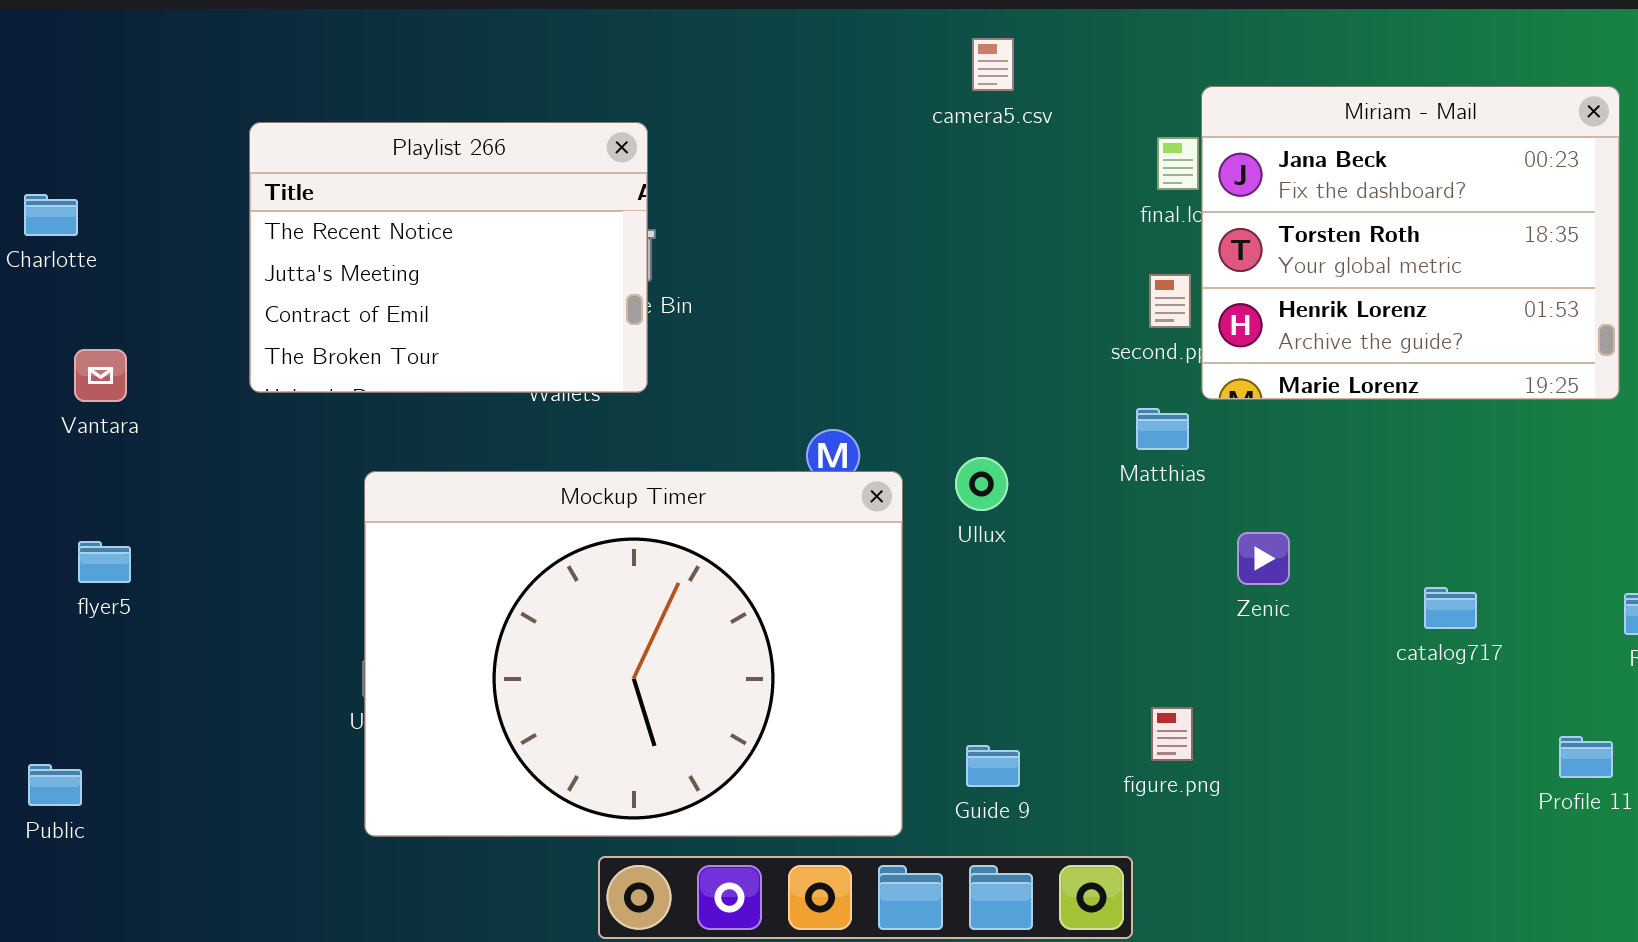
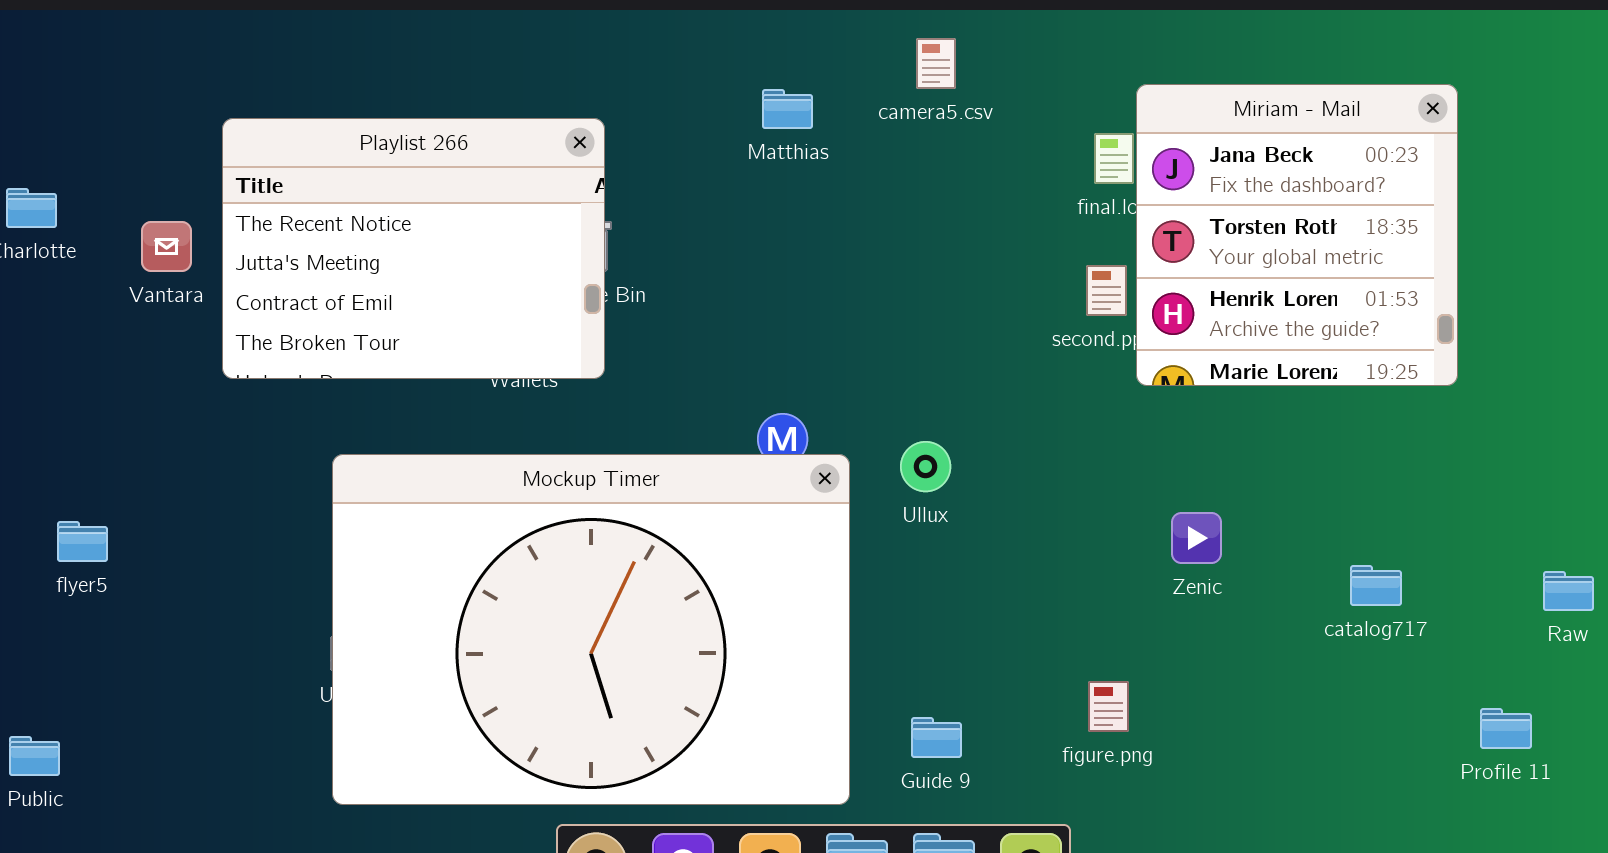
Miriam - Mail: [1201,86,1620,400] -> [1136,84,1458,386], resized
Vantara: [74,349,127,402] -> [141,221,192,272], moved
Matthias: [1136,408,1189,450] -> [762,89,813,129], moved

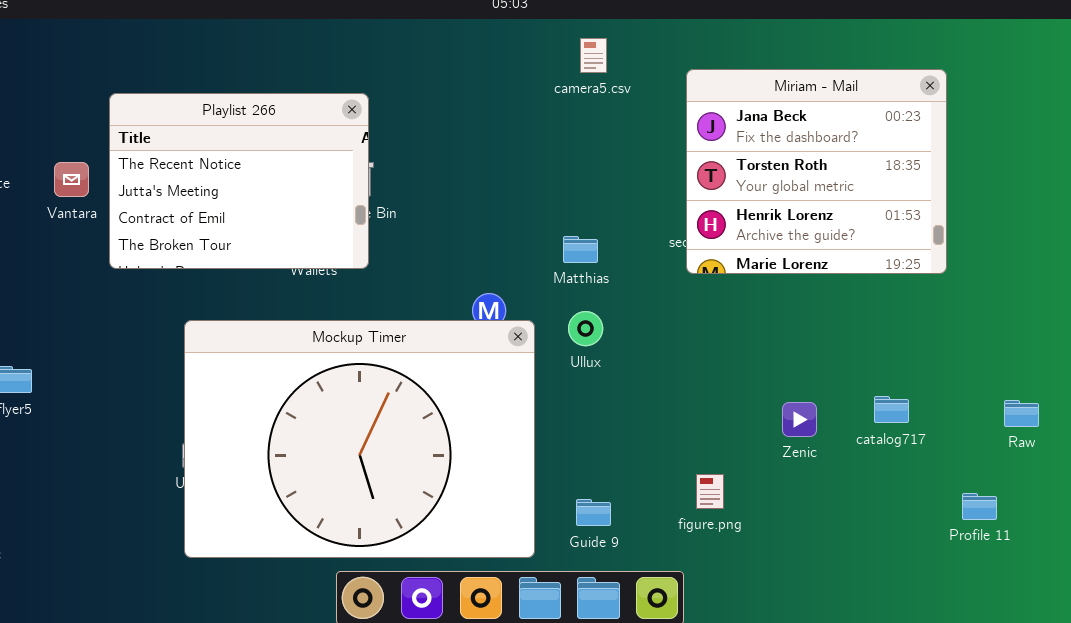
Miriam - Mail: [1136,84,1458,386] -> [686,69,947,274], resized
Matthias: [762,89,813,129] -> [563,236,598,263], moved
Zenic: [1171,512,1222,564] -> [782,402,817,437], moved

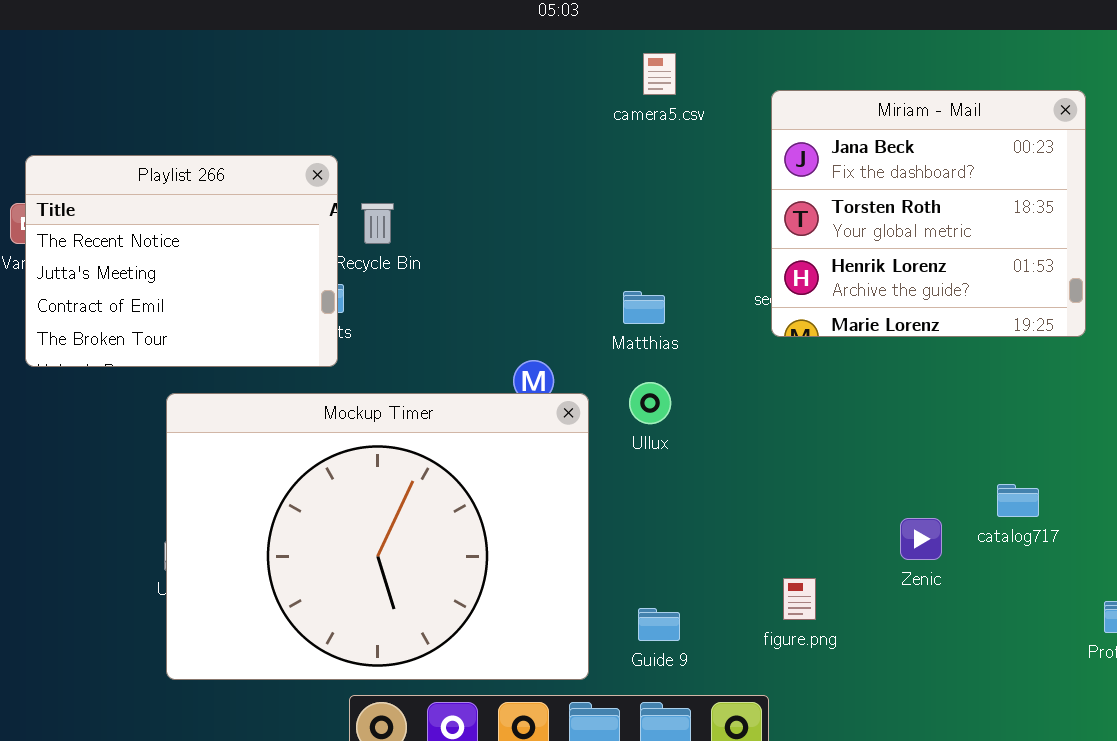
Playlist 266: [109,93,369,269] -> [25,155,338,367], moved
Zenic: [782,402,817,437] -> [900,518,942,560], moved

